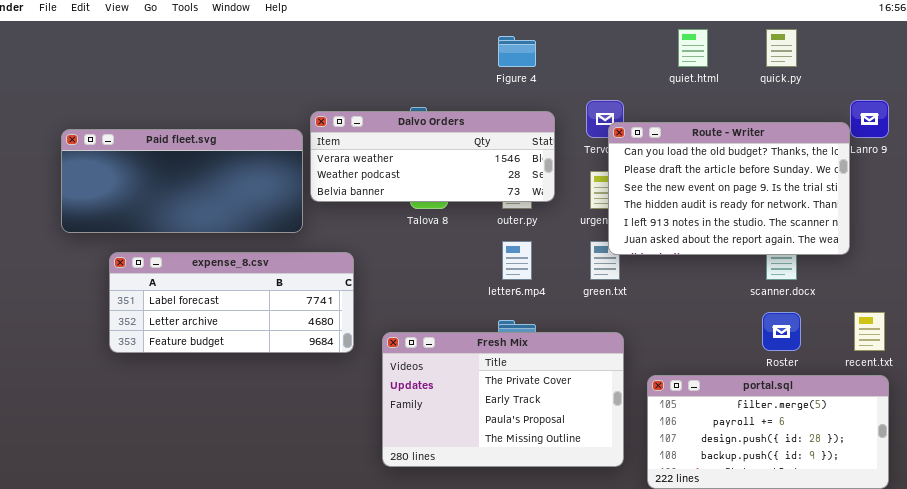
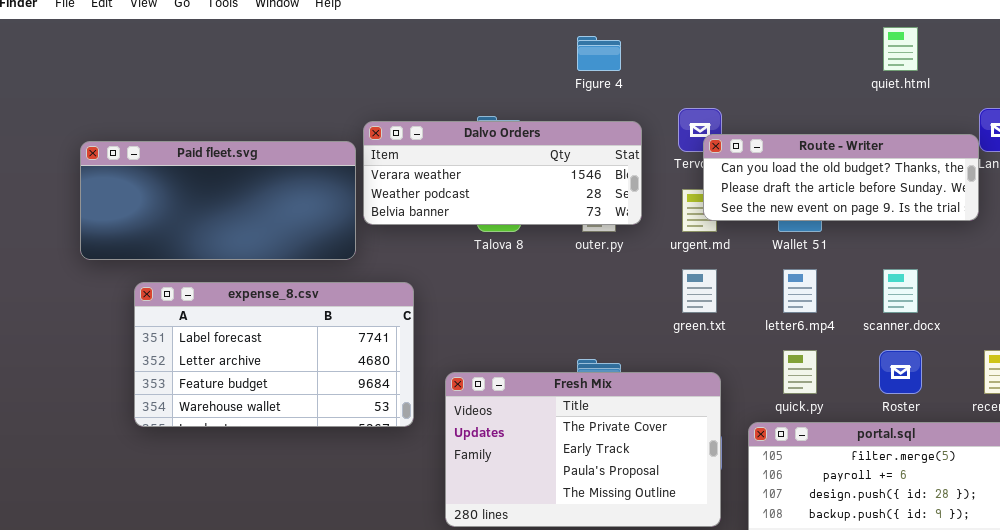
quiet.html: [678,29,708,67] -> [883,27,918,71], moved
quick.py: [766,29,797,67] -> [783,350,817,394], moved
Route - Writer: [608,122,850,255] -> [703,134,979,221], resized
letter6.mp4: [502,241,532,280] -> [783,269,817,313], moved
expense_8.csv: [109,252,354,353] -> [134,282,414,427], resized

